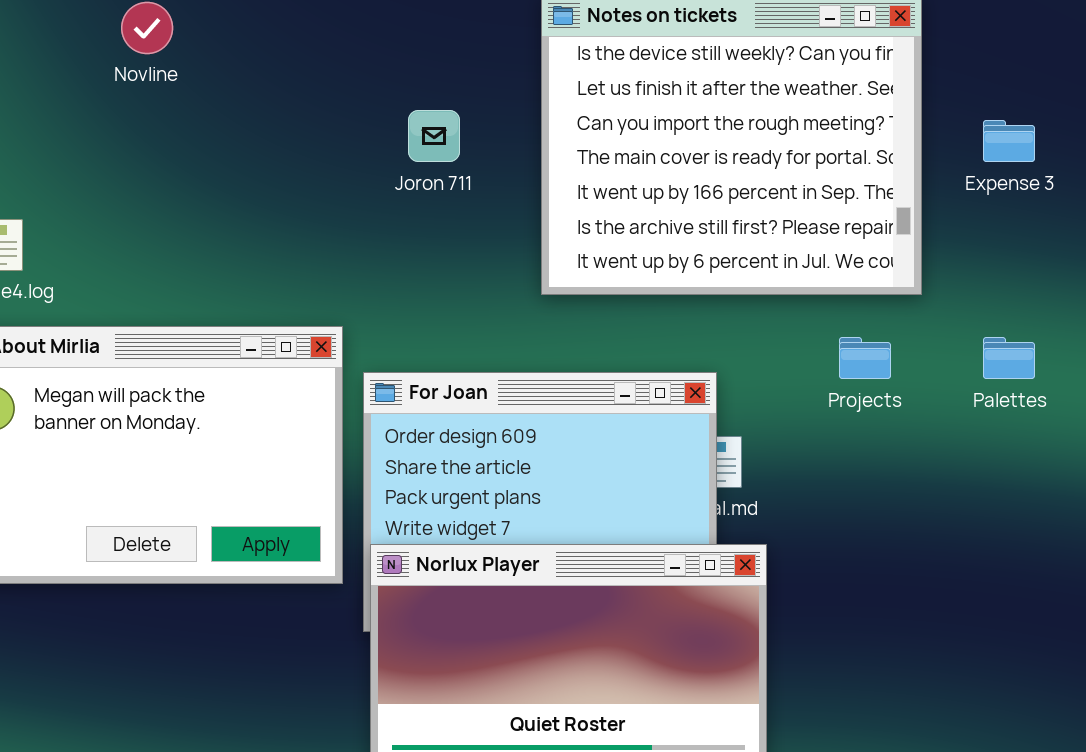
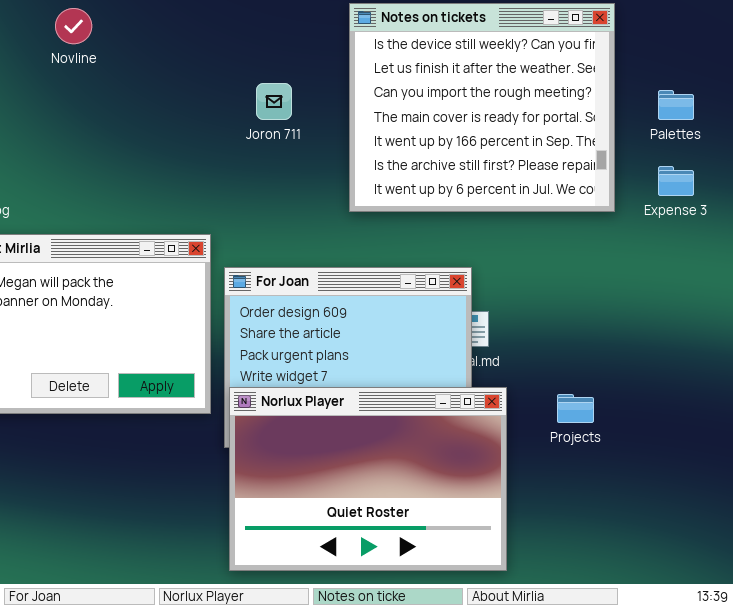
Expense 3: [983,120,1035,162] -> [658,166,694,196], moved
Projects: [839,337,891,379] -> [557,394,594,423], moved
Palettes: [983,337,1035,379] -> [658,90,694,120], moved

